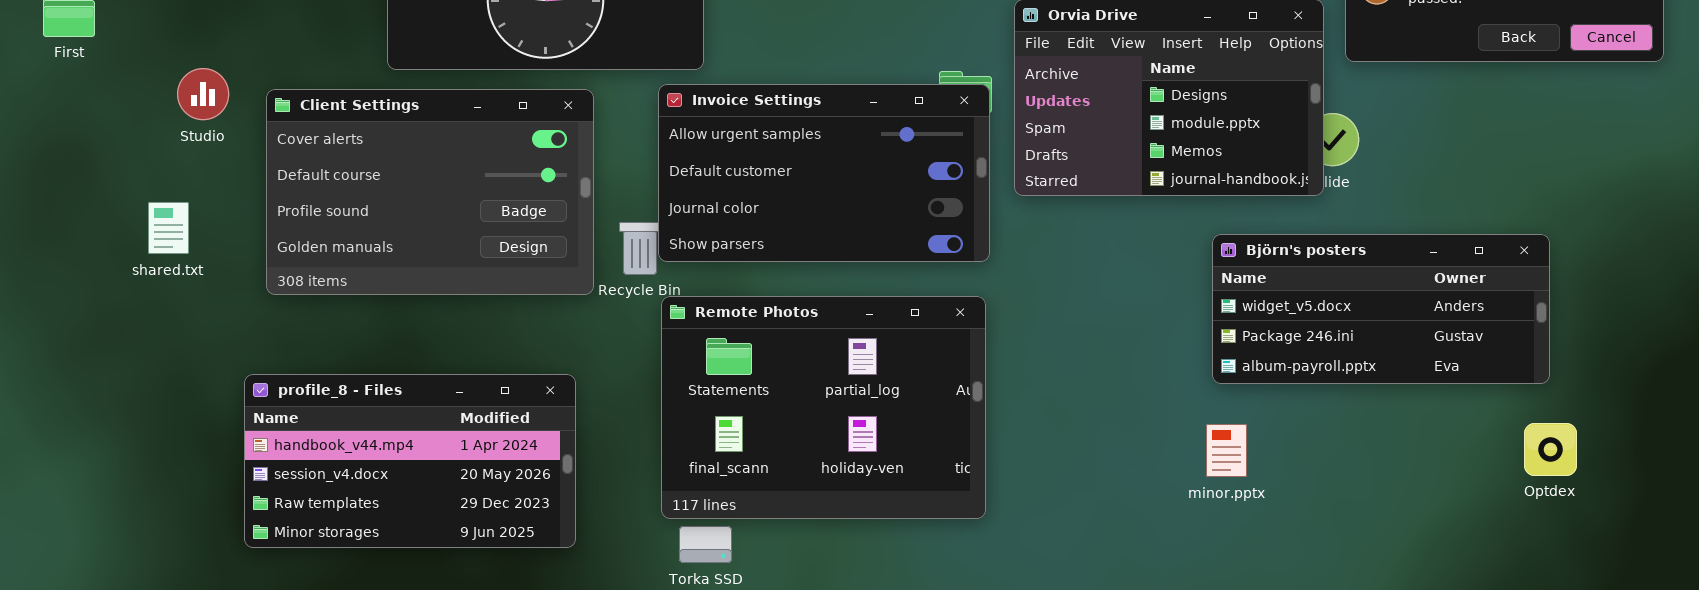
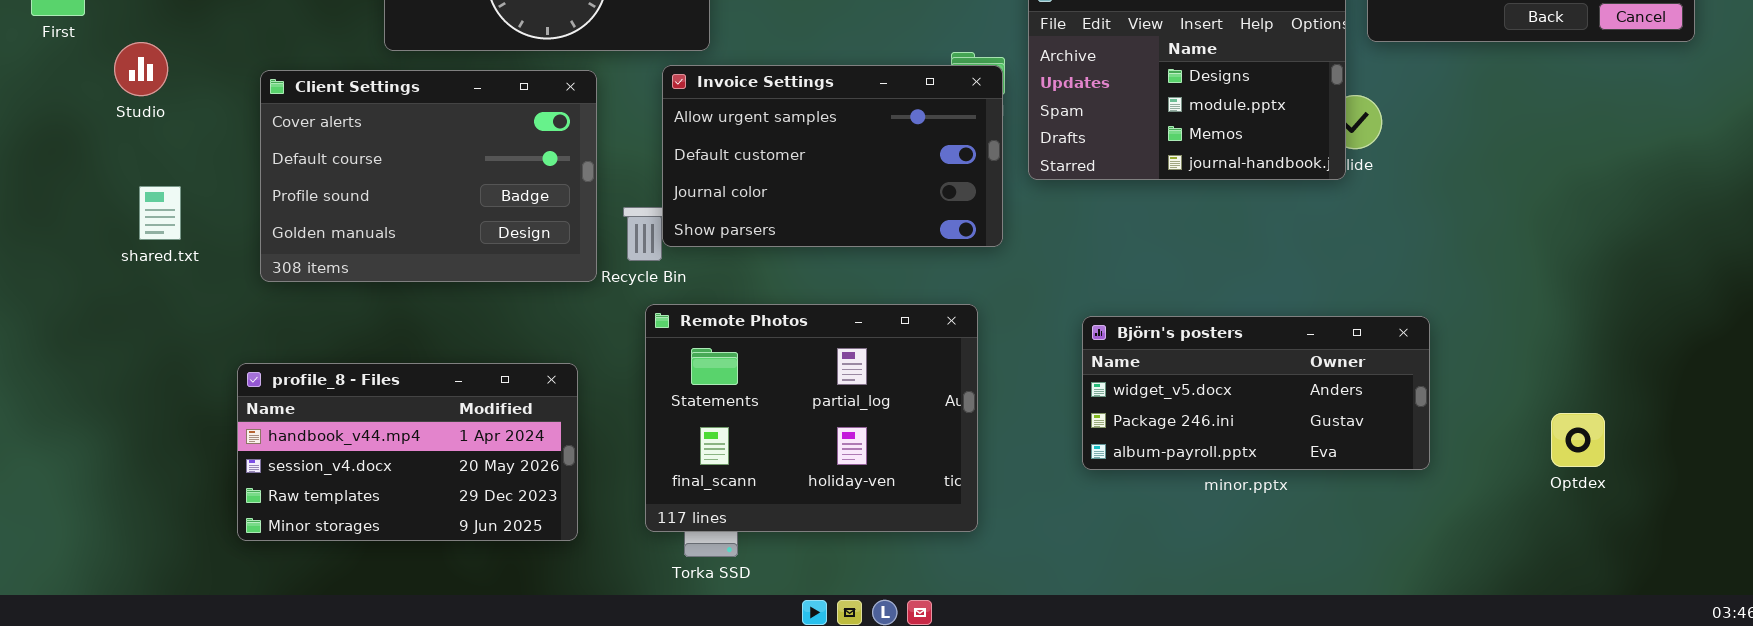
Studio: [177,68,229,120] -> [114,42,168,96], moved
Björn's posters: [1212,234,1550,384] -> [1082,316,1430,470], moved
Remote Photos: [661,296,986,519] -> [645,304,978,532], moved

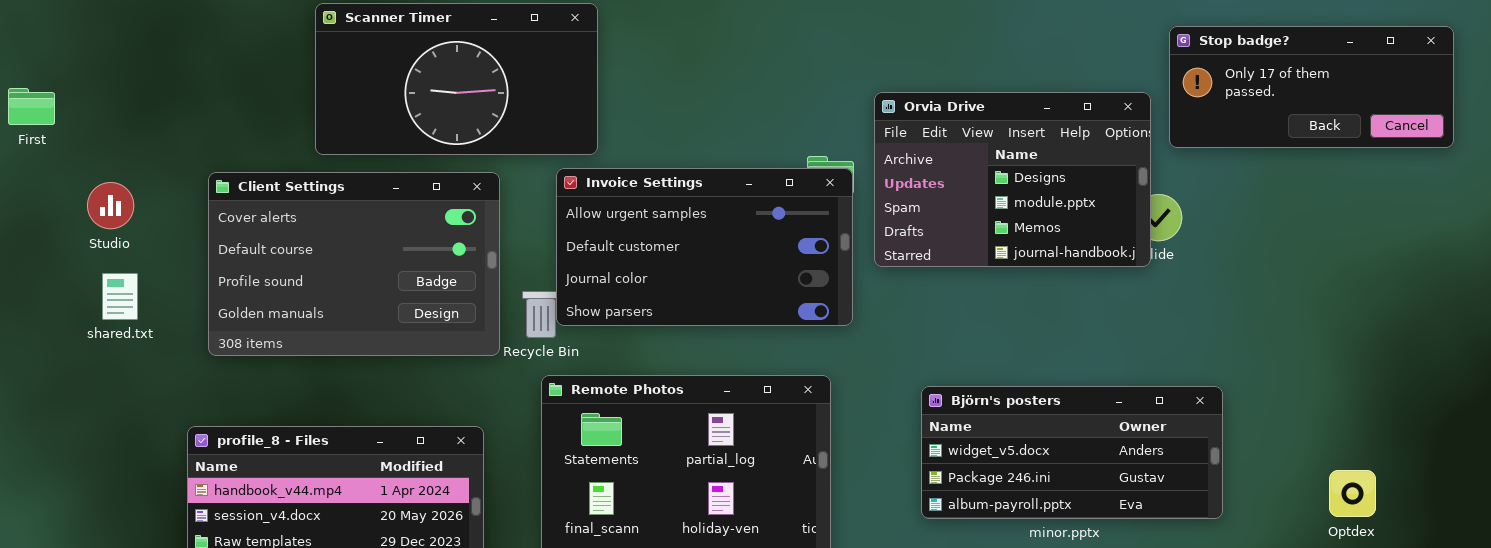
Studio: [114,42,168,96] -> [87,182,134,229], moved

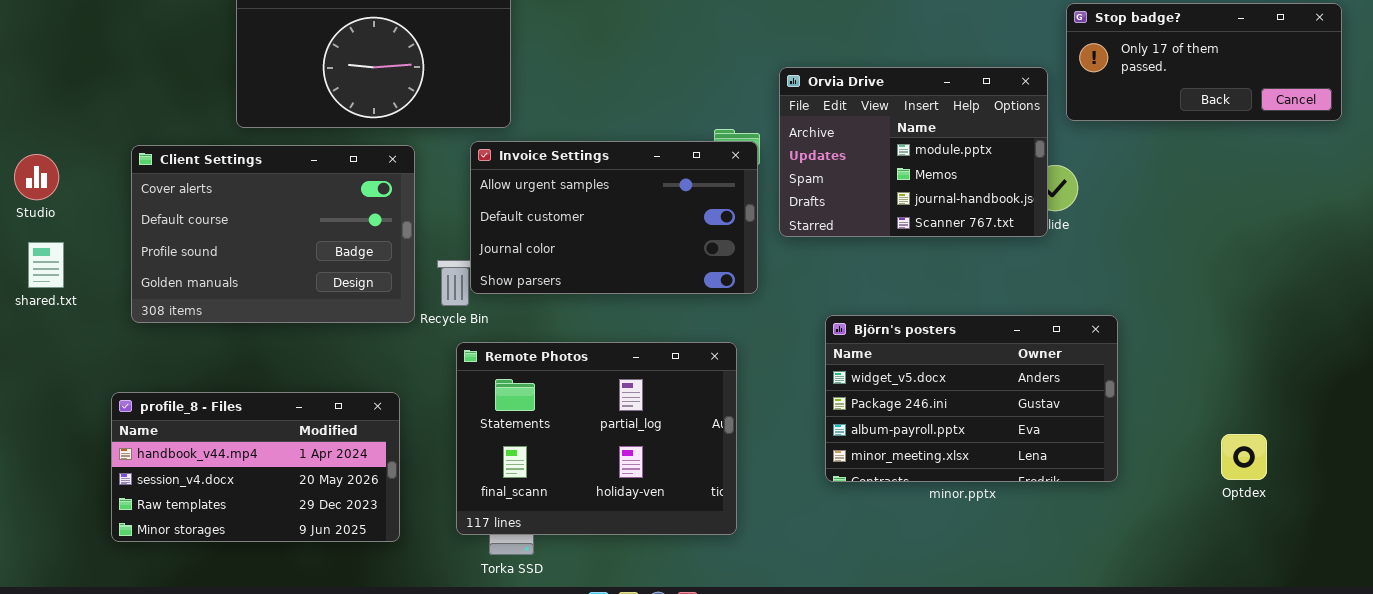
Orvia Drive: [874,92,1151,267] -> [779,67,1048,237], scrolled down 1 row
Björn's posters: [921,386,1223,519] -> [825,315,1118,482], resized

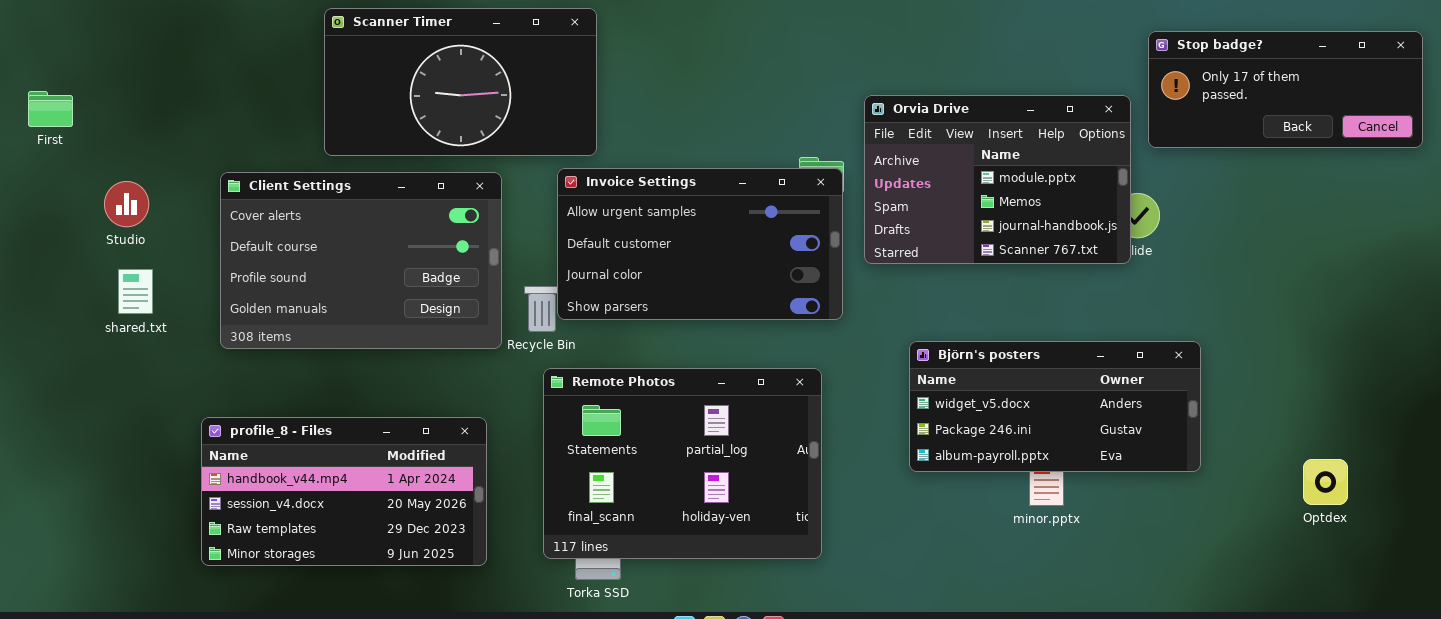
Björn's posters: [825,315,1118,482] -> [909,341,1201,472], resized

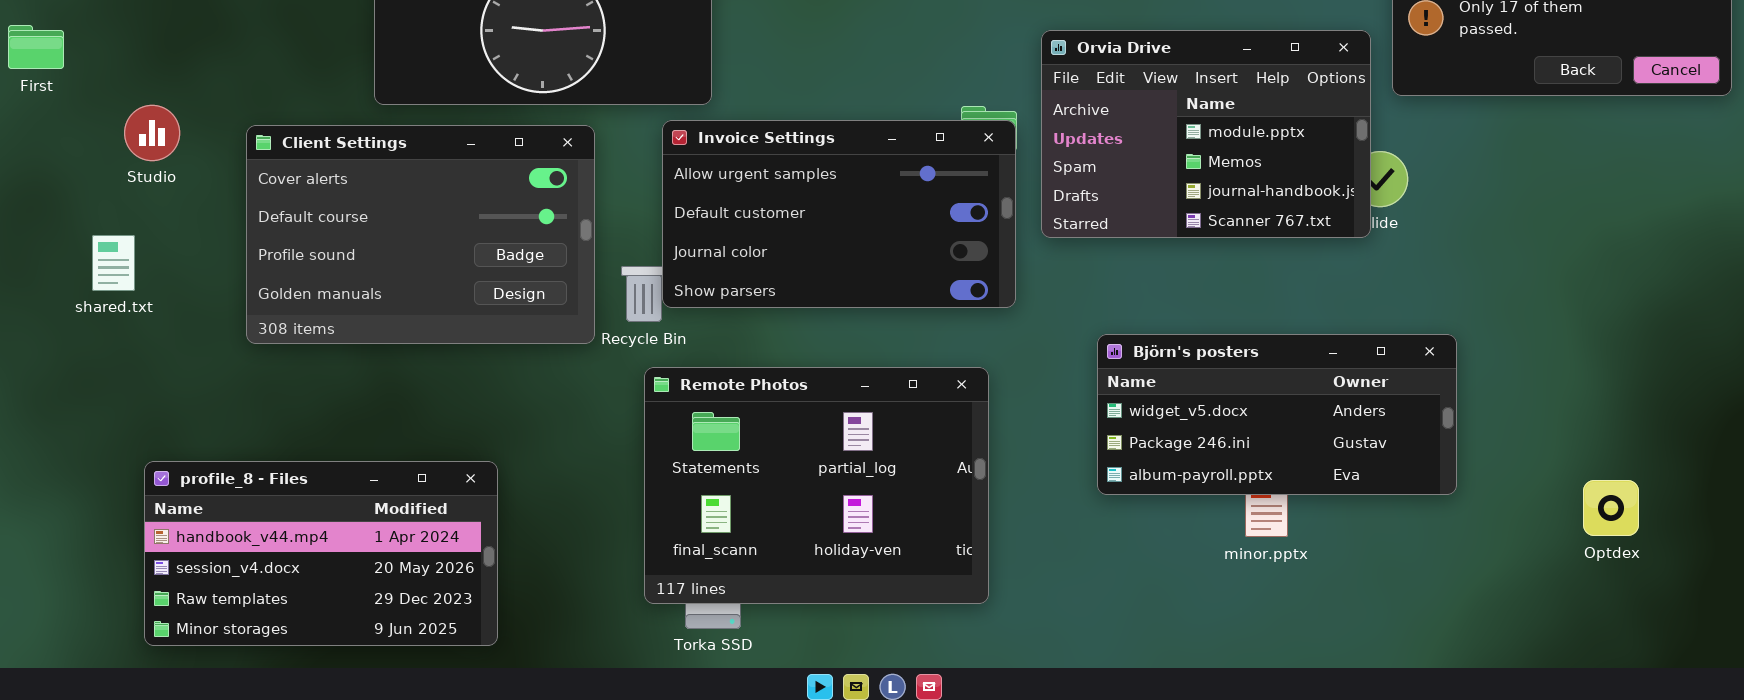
Studio: [104,181,149,227] -> [124,105,180,161], moved
shared.txt: [118,269,153,314] -> [92,235,135,291], moved
profile_8 - Files: [201,417,487,566] -> [144,461,498,646], moved

